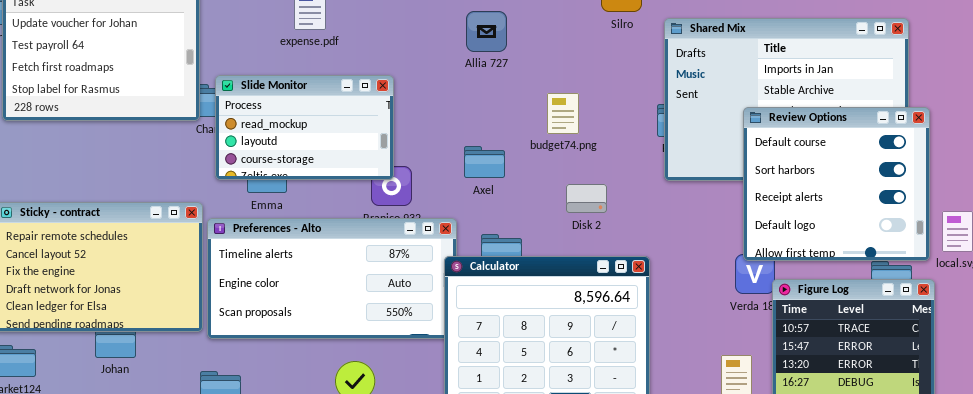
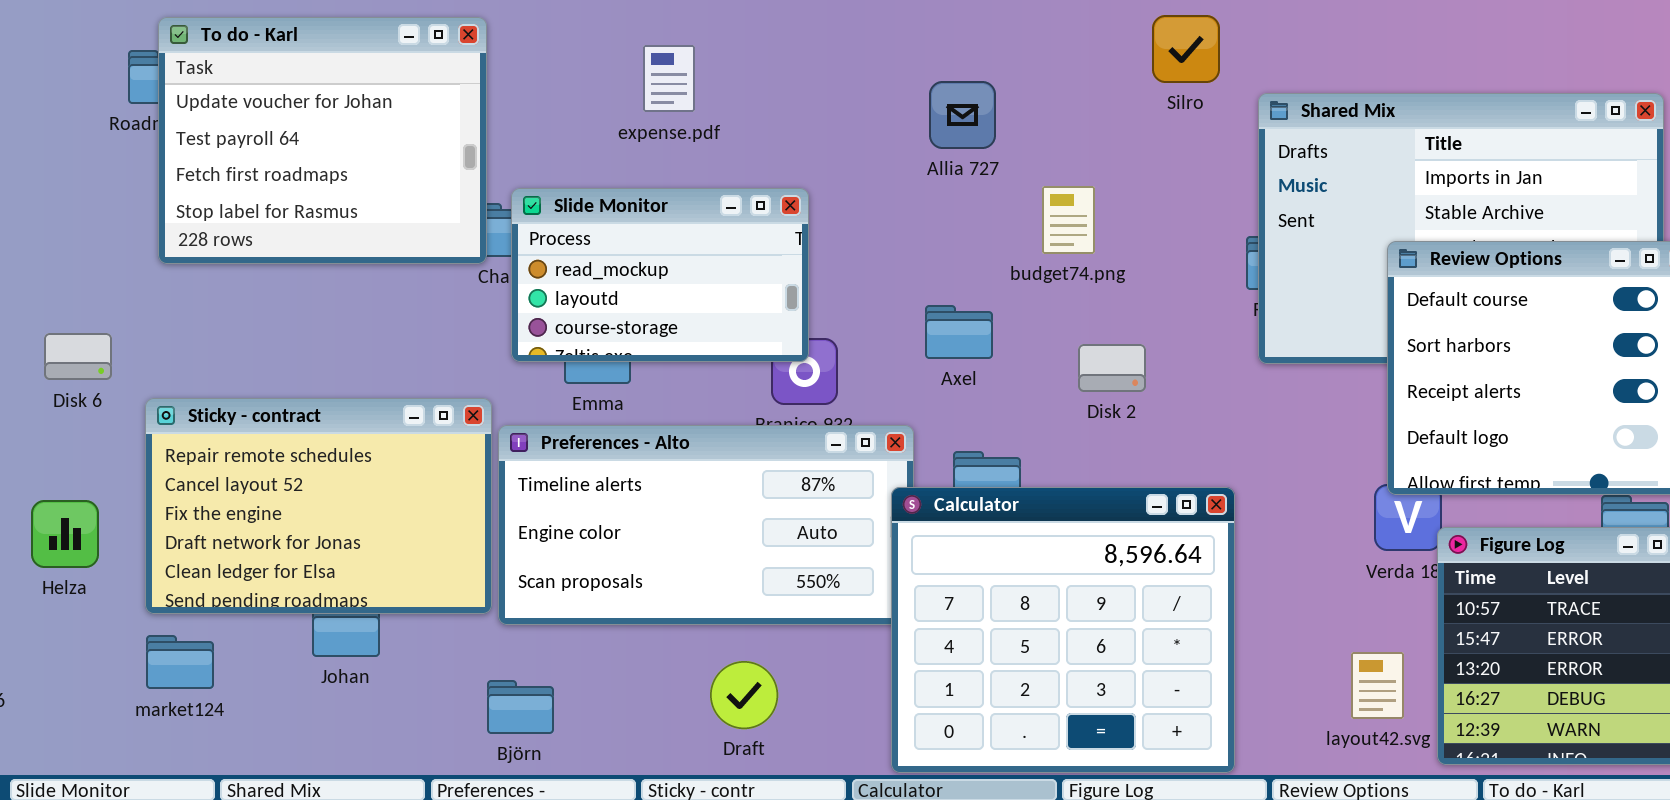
budget74.png: [547,93,579,134] -> [1042,186,1095,254], moved
Disk 2: [566,184,607,213] -> [1078,344,1146,392], moved

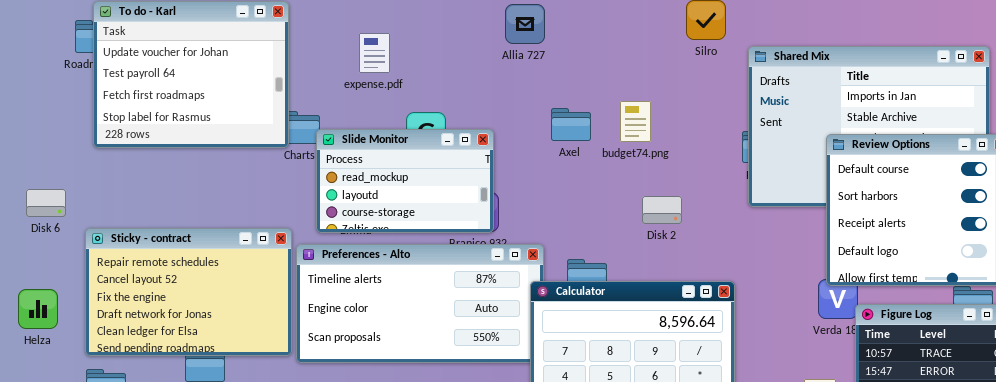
expense.pdf: [643,45,695,112] -> [359,33,390,73], moved
Allia 727: [929,81,996,149] -> [505,4,545,44], moved
Slide Monitor: [511,188,809,362] -> [316,129,494,233], moved
Axel: [925,305,993,359] -> [551,108,591,141], moved

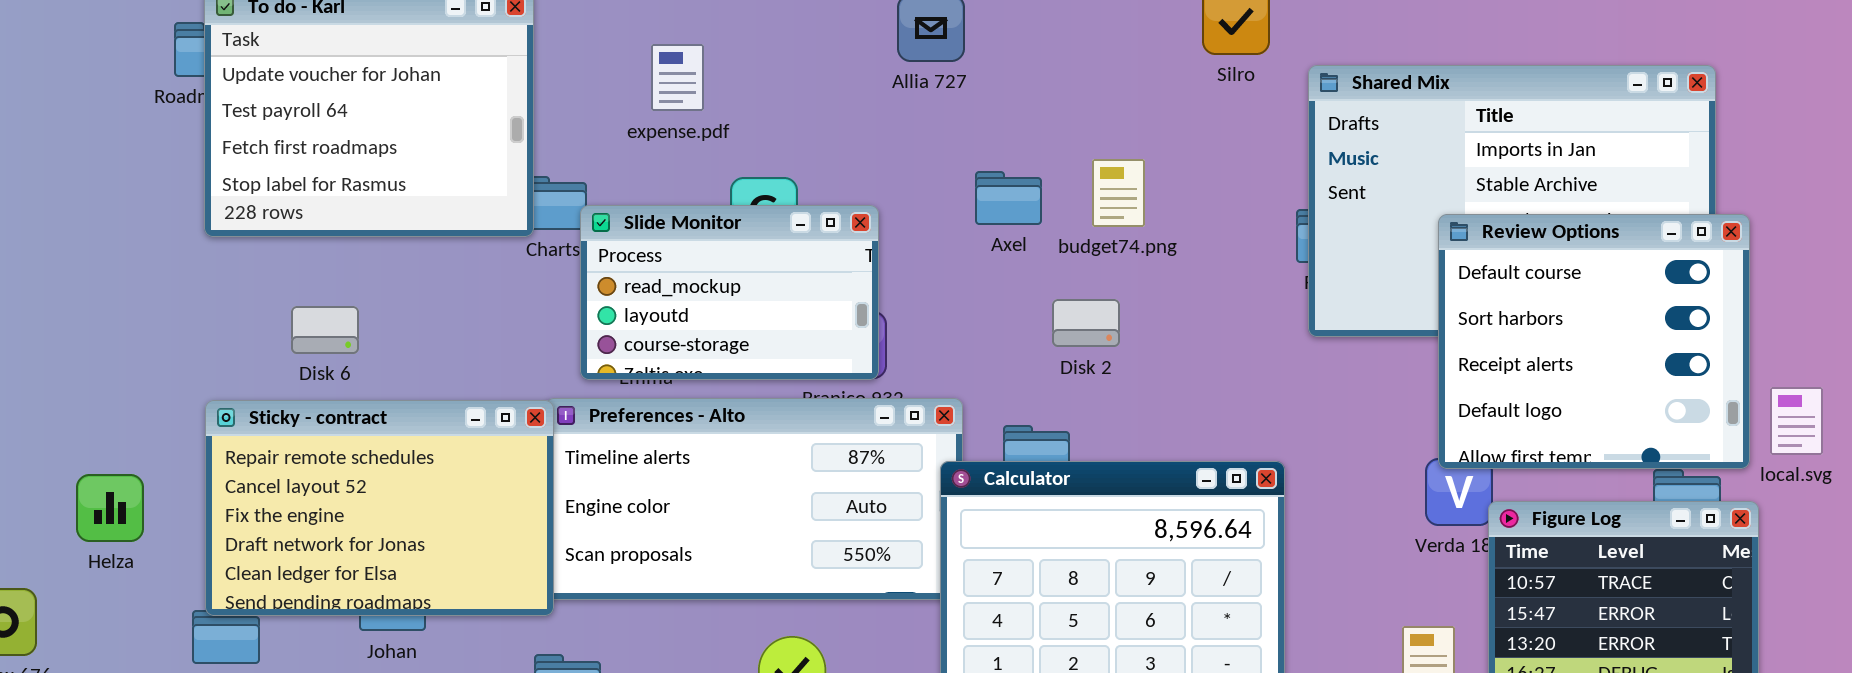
Disk 6: [26,189,66,217] -> [291,306,359,354], moved
Disk 2: [642,196,682,224] -> [1052,299,1120,347], moved
Sticky - contract: [85,228,292,356] -> [205,400,554,616], moved

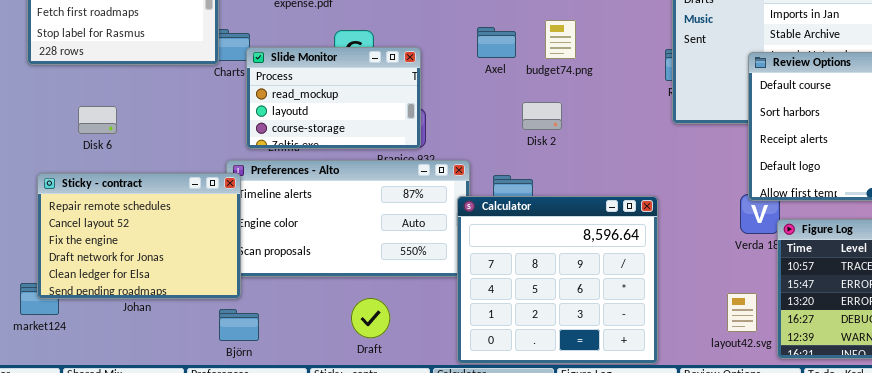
Sticky - contract: [205,400,554,616] -> [37,173,241,299], moved

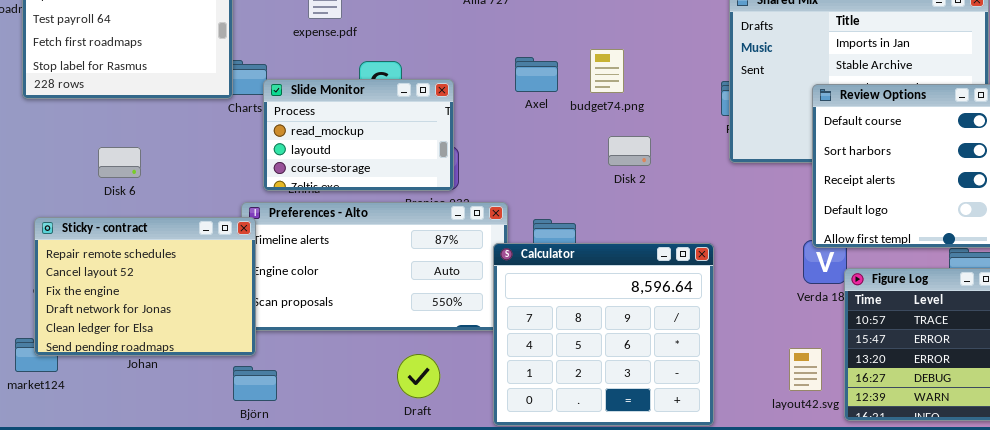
Disk 2: [522,102,562,130] -> [608,136,651,166], moved
Disk 6: [78,106,117,134] -> [98,147,141,178], moved
Draft: [351,298,390,338] -> [397,354,440,398], moved

